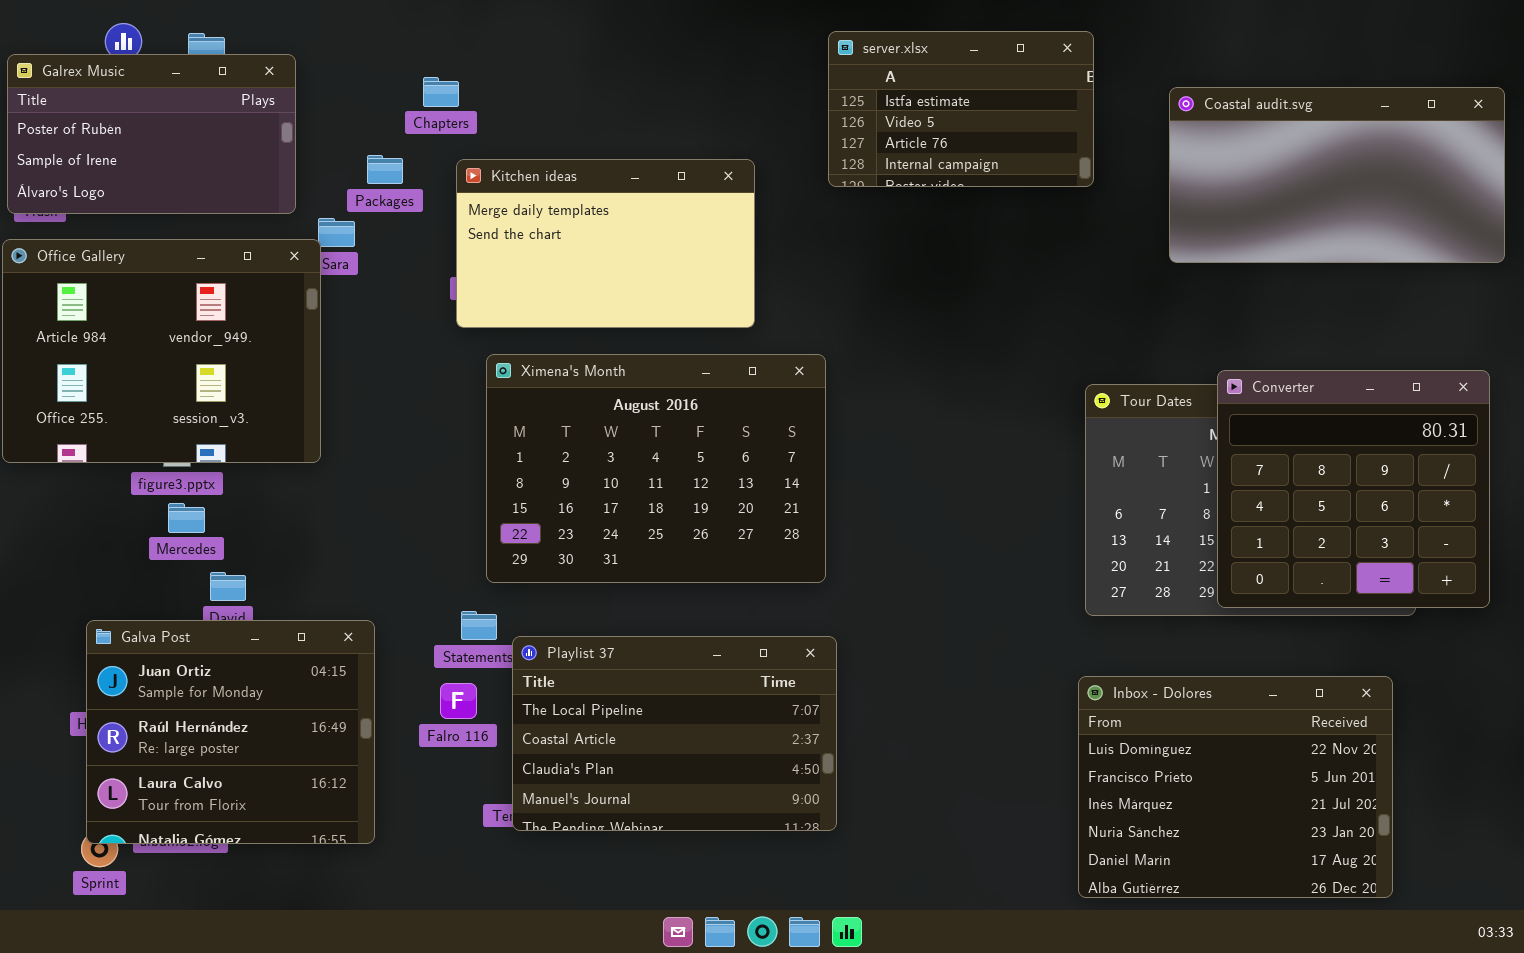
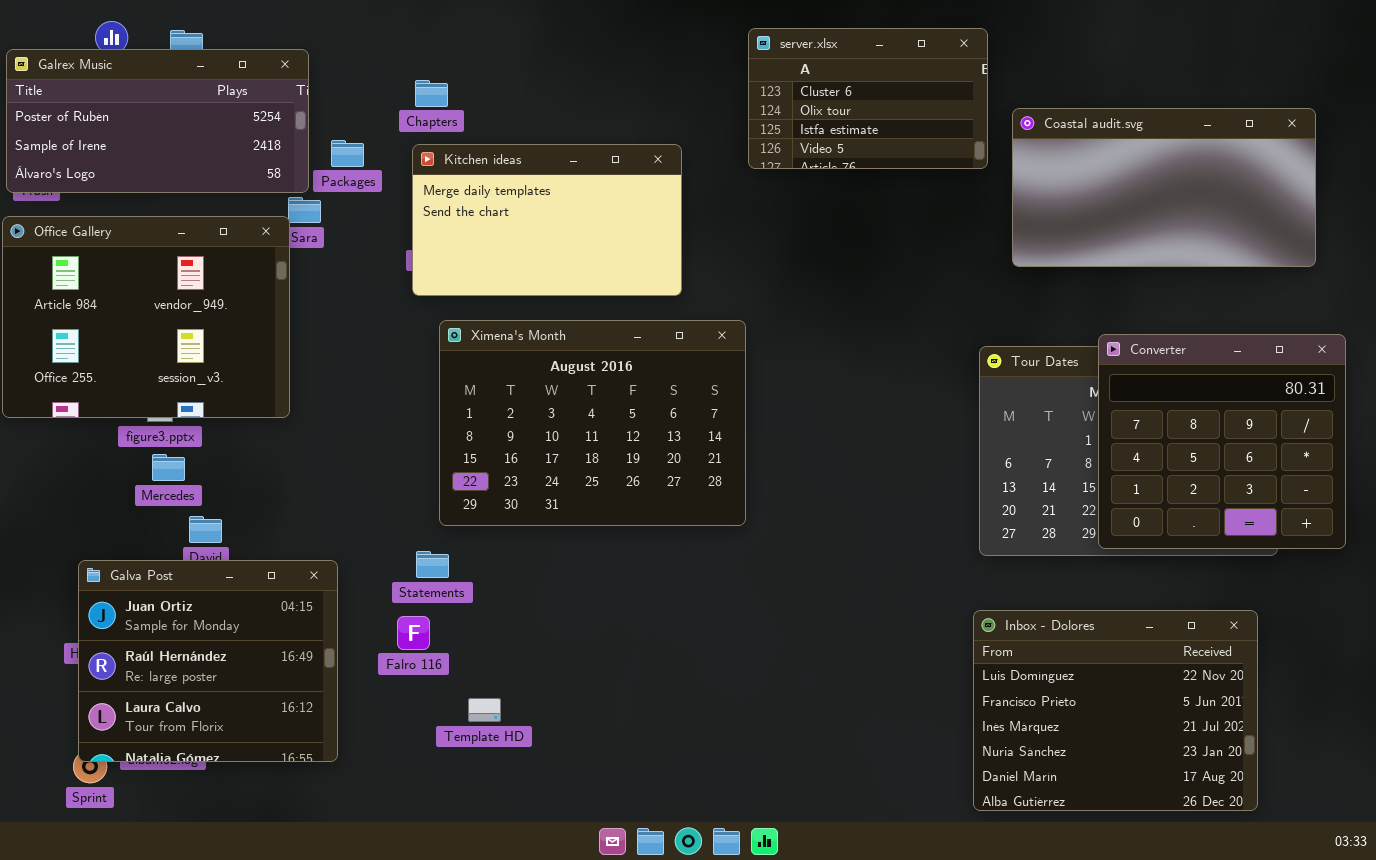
server.xlsx: [828,31,1094,187] -> [748,28,988,169], scrolled up 2 rows
Galrex Music: [7,54,296,214] -> [6,49,309,193], resized
Chapters: [423,77,459,107] -> [415,80,448,107], moved
Coastal audit.svg: [1169,87,1505,263] -> [1012,108,1316,267], moved
Playlist 37: [512,636,837,831] -> none, closed

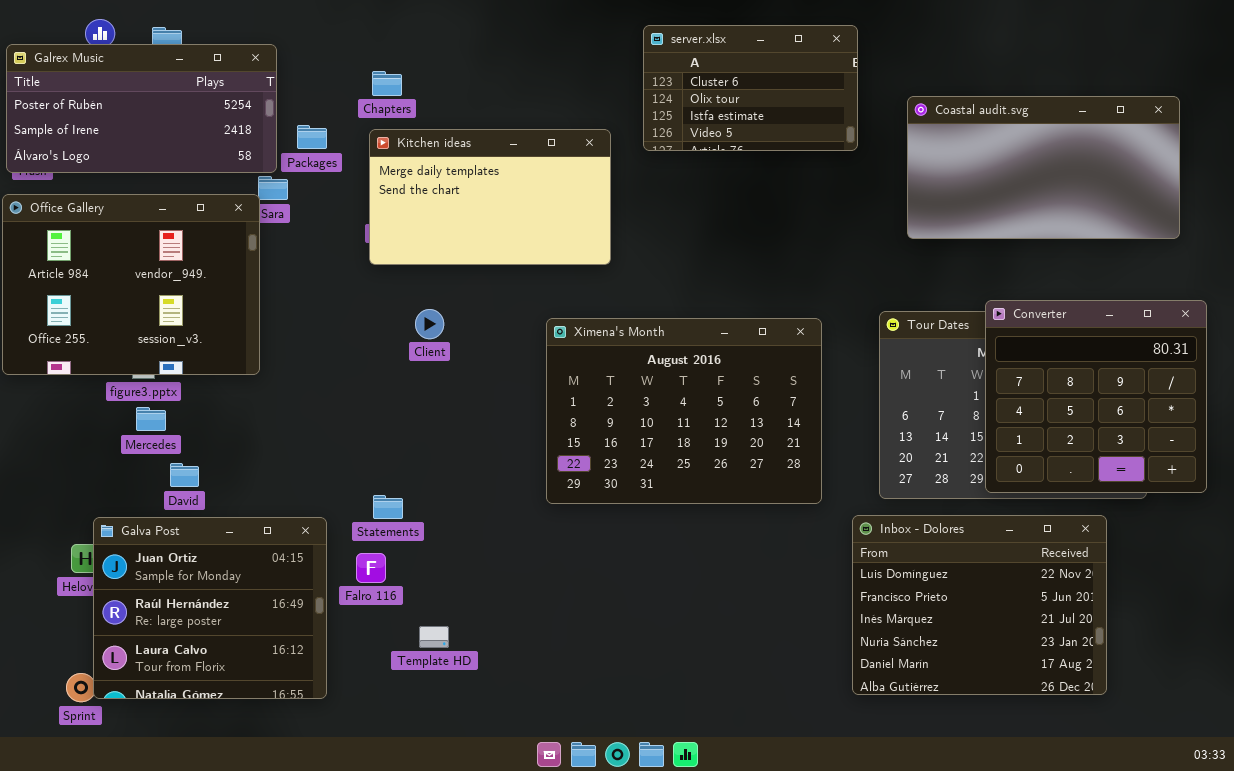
server.xlsx: [748,28,988,169] -> [643,25,858,151], moved
Ximena's Month: [439,320,746,526] -> [546,318,822,504], moved
Galva Post: [78,560,338,762] -> [93,517,327,699], moved
Inbox - Dolores: [973,610,1258,811] -> [852,515,1107,695], moved

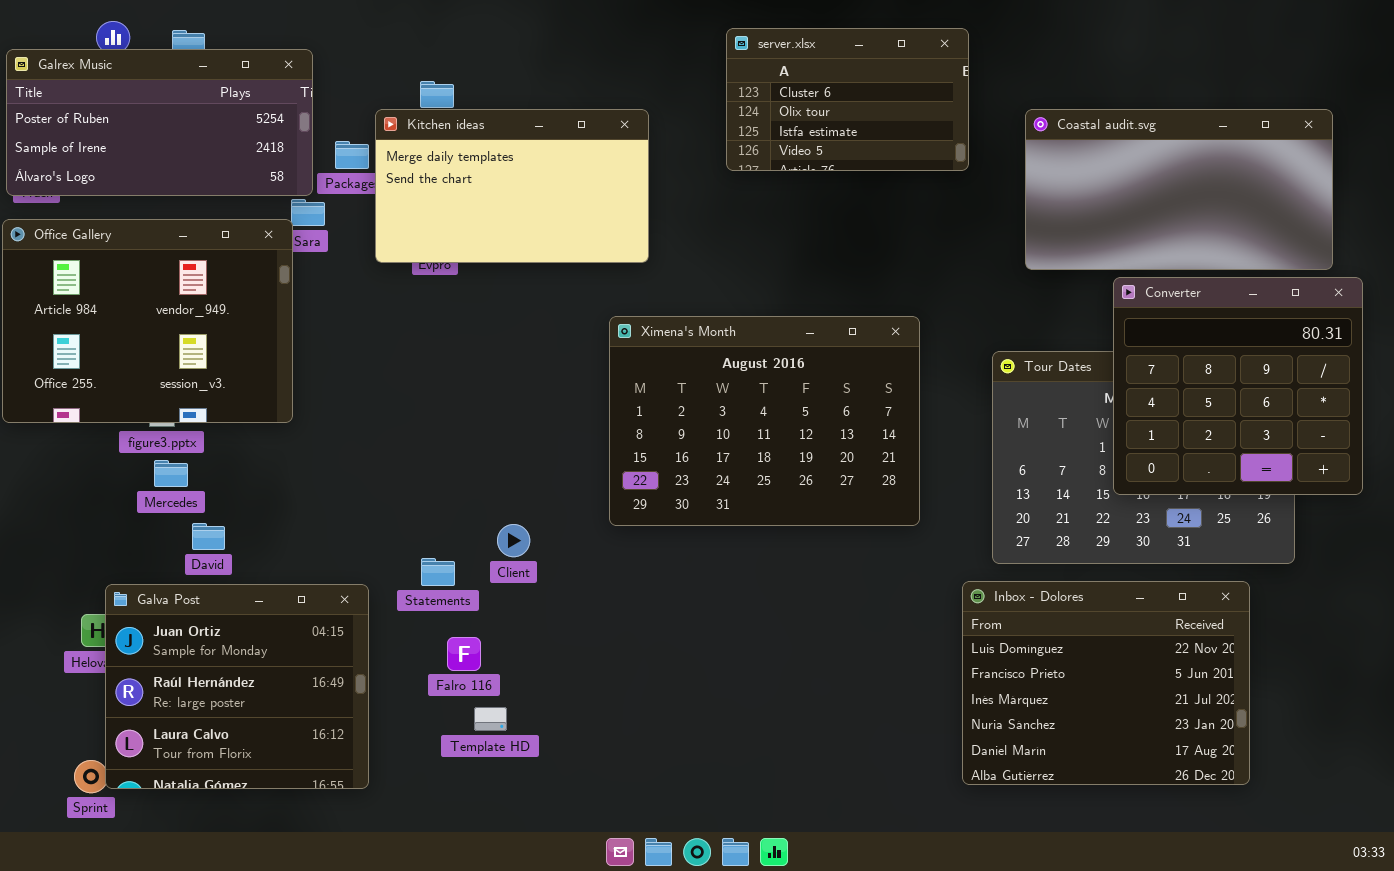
Kitchen ideas: [369,129,611,265] -> [375,109,649,263], moved
Converter: [985,300,1207,493] -> [1113,277,1363,495], moved
Client: [415,309,444,339] -> [497,524,530,557], moved
Ximena's Month: [546,318,822,504] -> [609,316,920,526], moved
Falro 116: [356,553,386,583] -> [447,637,481,671], moved

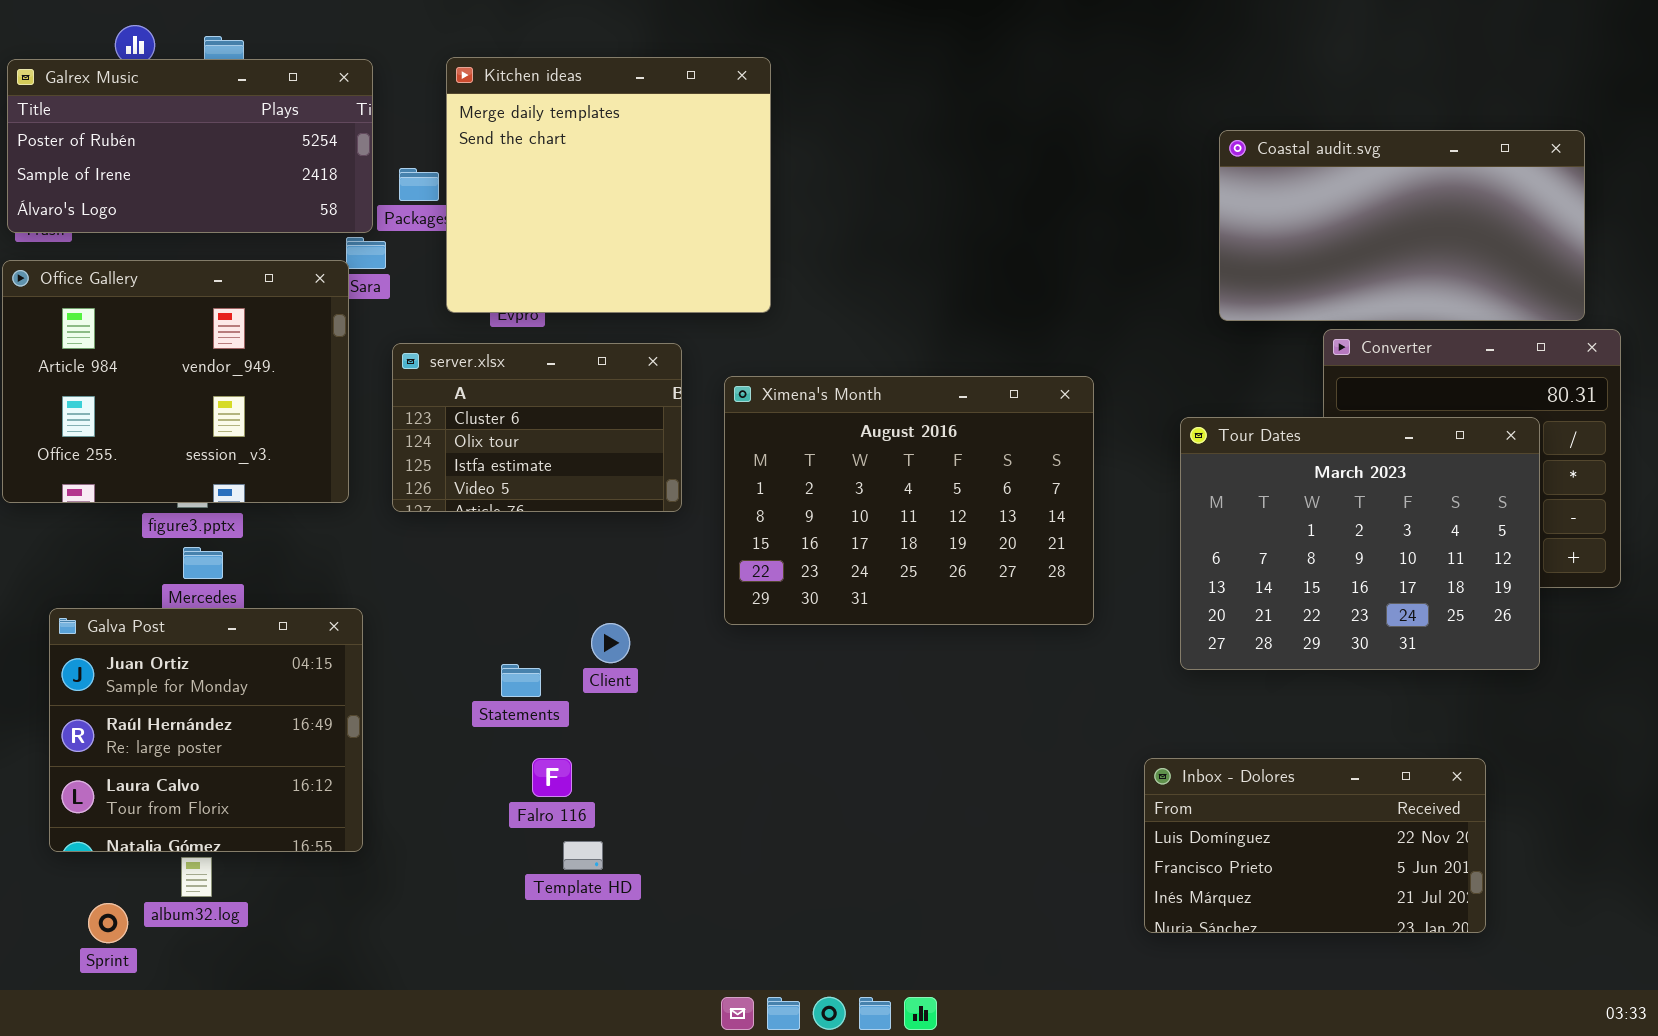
server.xlsx: [726,28,969,171] -> [392,343,682,512], moved
Kitchen ideas: [375,109,649,263] -> [446,57,771,313], resized
Tour Dates: [992,351,1295,564] -> [1180,417,1540,670], raised
Inbox - Dolores: [962,581,1250,785] -> [1144,758,1486,933], resized
Galva Post: [105,584,369,789] -> [49,608,363,852], moved

